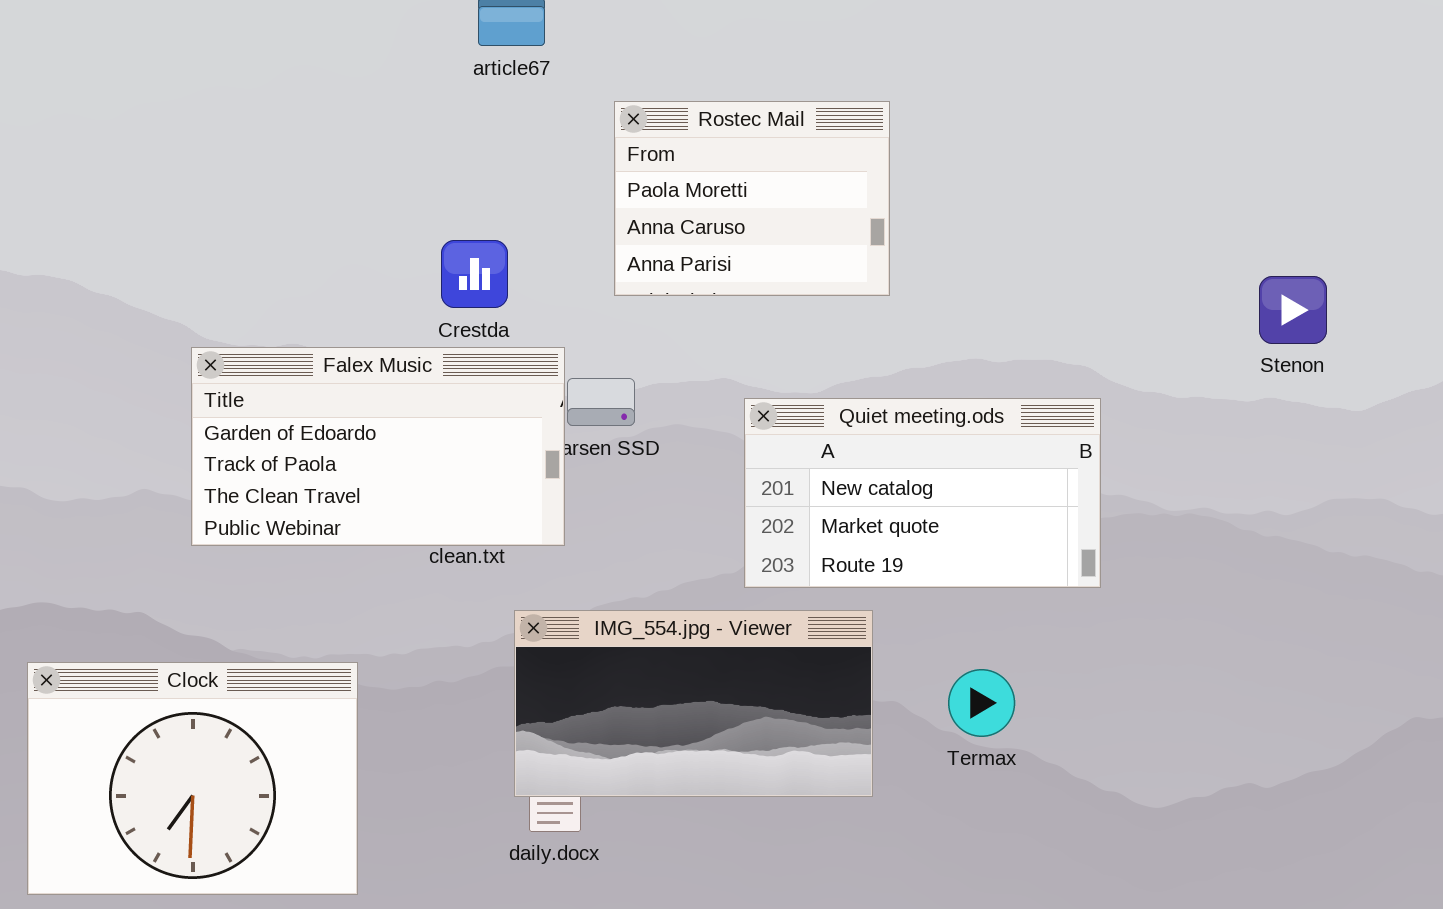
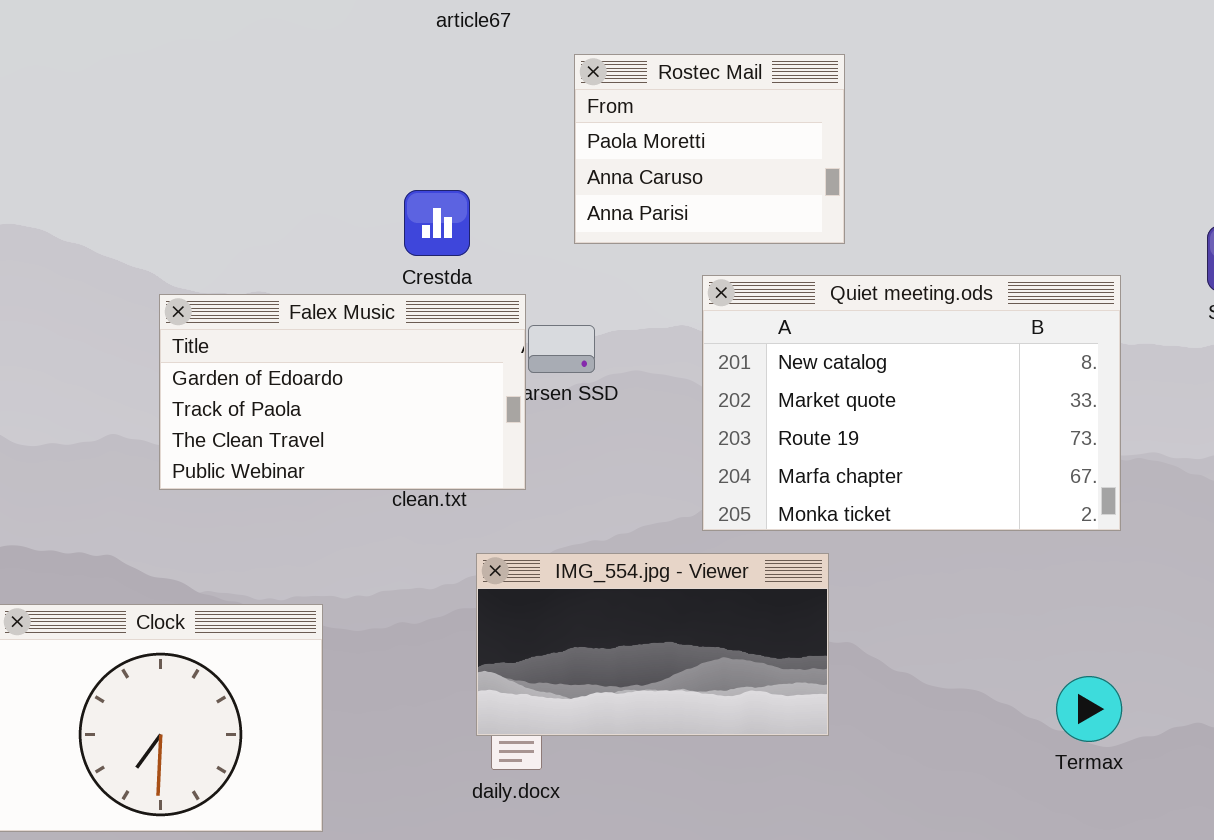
Quiet meeting.ods: [744,398,1101,588] -> [702,275,1121,531], resized
Termax: [948,669,1015,737] -> [1056,676,1122,742], moved

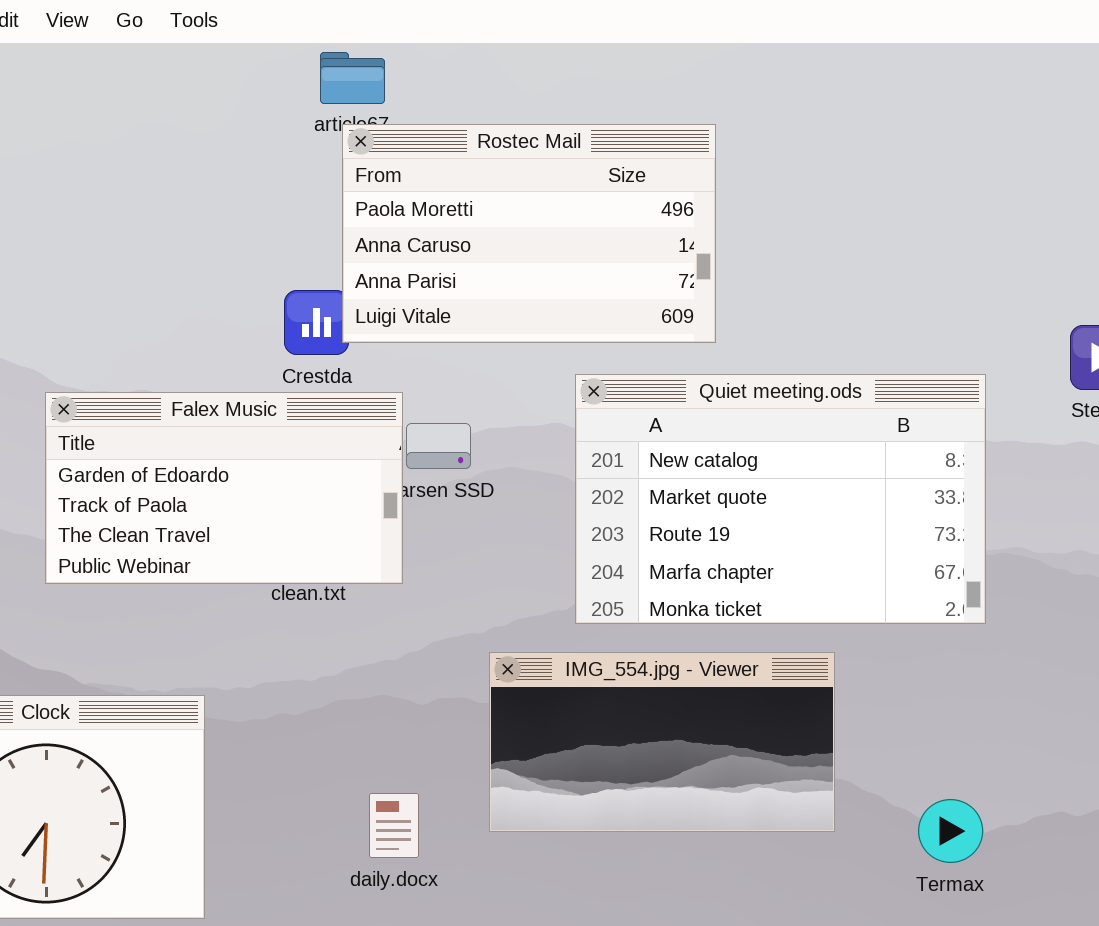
Rostec Mail: [574,54,845,244] -> [342,124,716,343], resized
IMG_554.jpg - Viewer: [476,553,829,736] -> [489,652,835,832], moved
Termax: [1056,676,1122,742] -> [918,799,983,863], moved

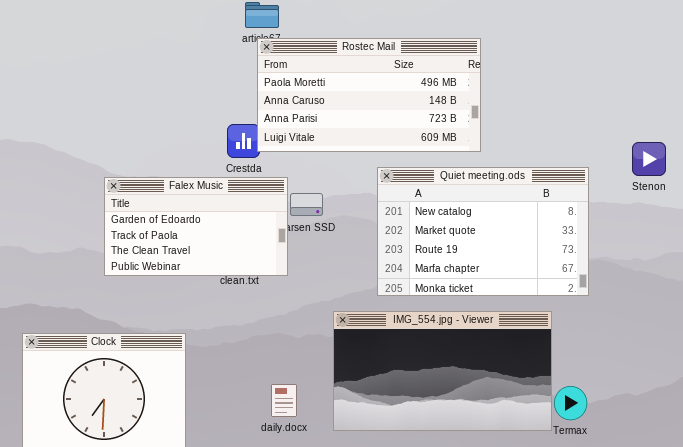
Rostec Mail: [342,124,716,343] -> [257,38,481,152], resized
IMG_554.jpg - Viewer: [489,652,835,832] -> [333,311,552,431], resized

